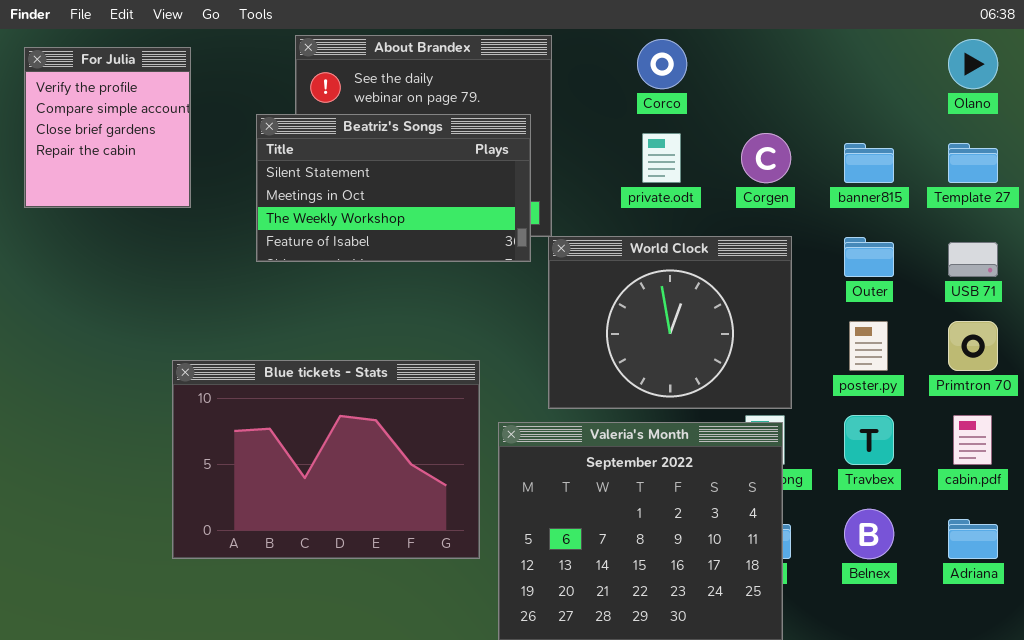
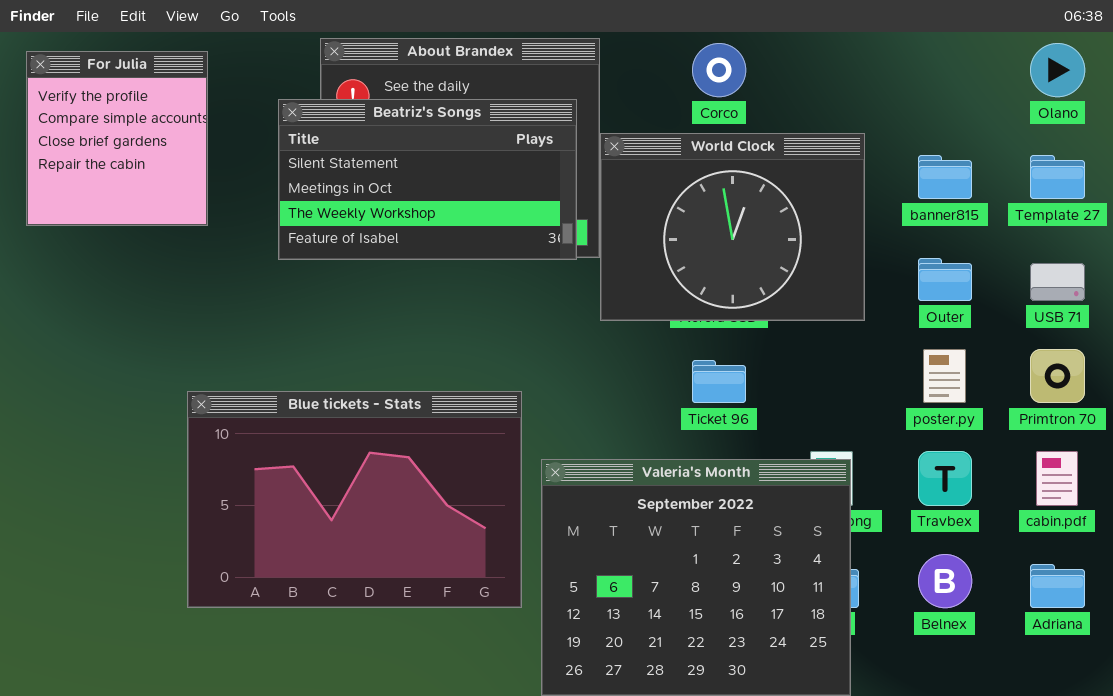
Beatriz's Songs: [256,114,531,262] -> [278,99,577,260], moved
World Clock: [548,236,792,409] -> [600,133,865,321], moved

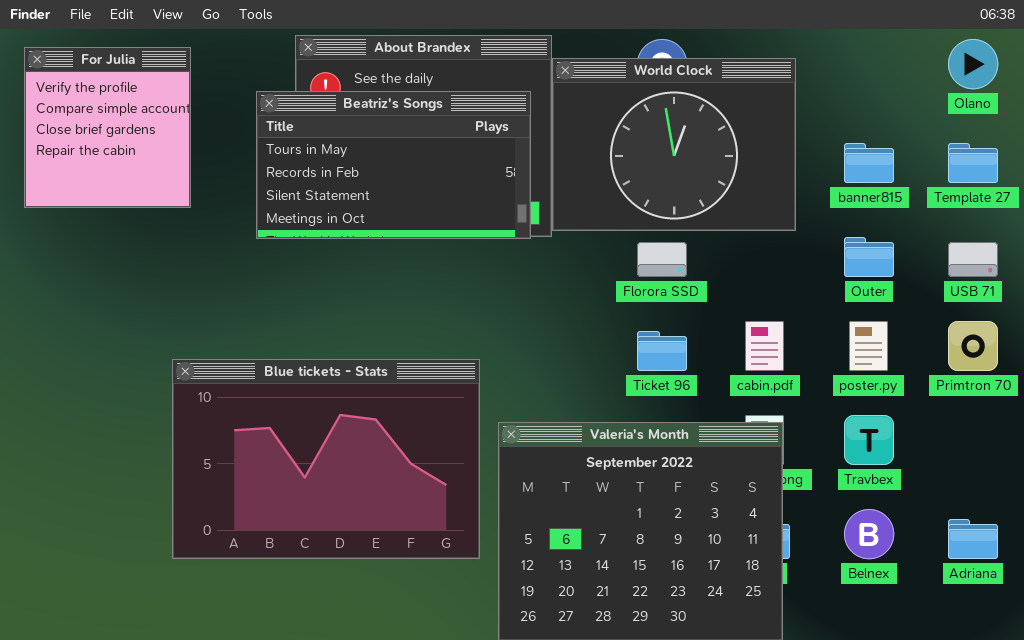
Beatriz's Songs: [278,99,577,260] -> [256,91,531,239], scrolled up 2 rows
World Clock: [600,133,865,321] -> [552,58,796,231], moved
cabin.pdf: [1036,451,1078,506] -> [745,321,784,371], moved

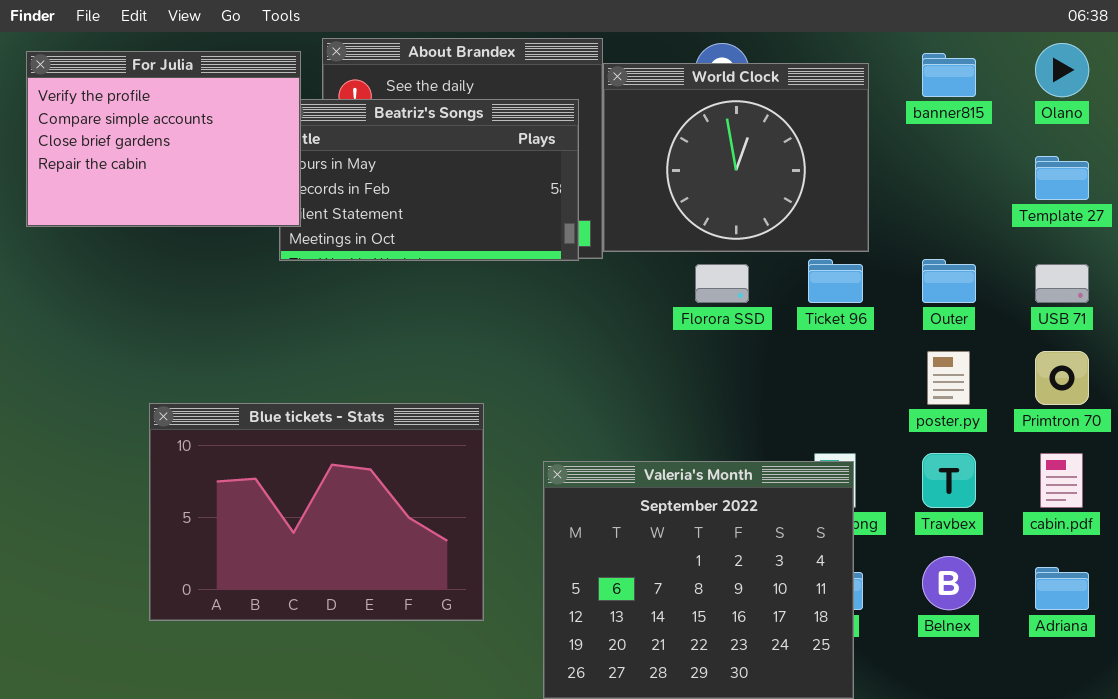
For Julia: [24,47,191,208] -> [26,51,301,227], resized
banner815: [844,143,894,183] -> [922,53,976,97], moved
cabin.pdf: [745,321,784,371] -> [1040,453,1083,508], moved
Ticket 96: [637,331,687,371] -> [808,259,863,303], moved
Blue tickets - Stats: [172,359,480,559] -> [149,403,484,621], moved

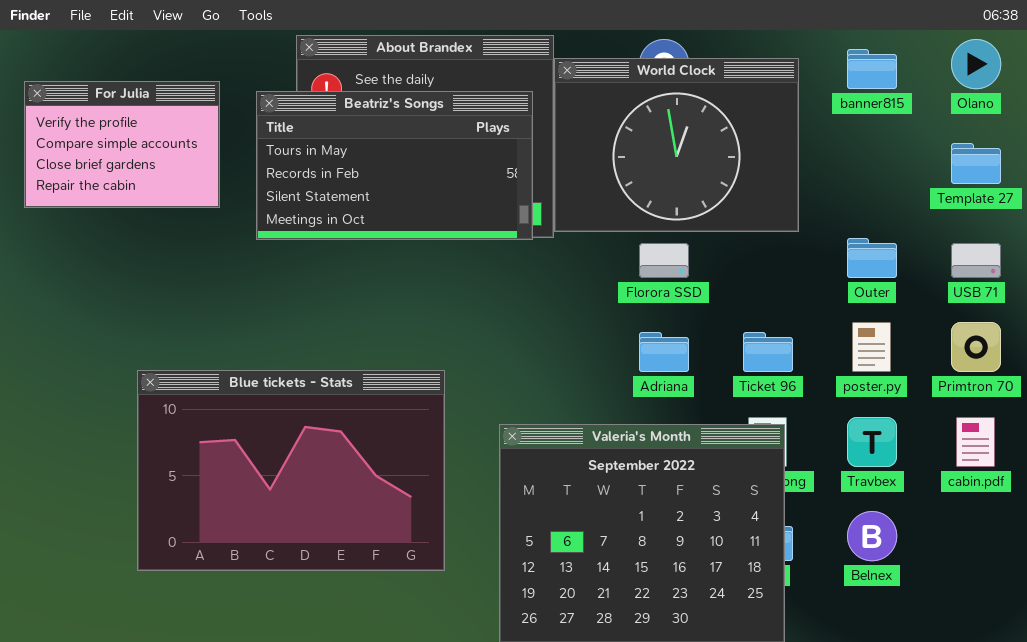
For Julia: [26,51,301,227] -> [24,81,220,208], resized
Ticket 96: [808,259,863,303] -> [743,332,793,372], moved
Adriana: [1035,567,1089,610] -> [639,332,689,372], moved

